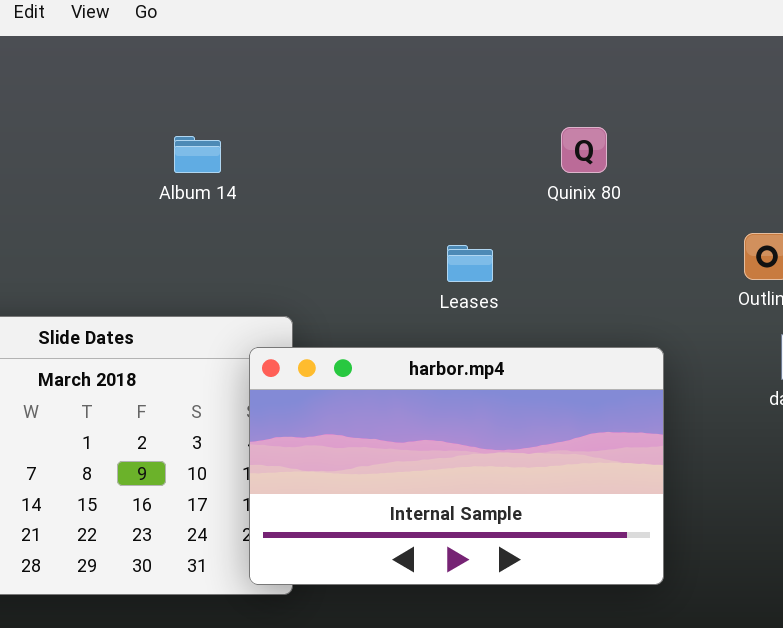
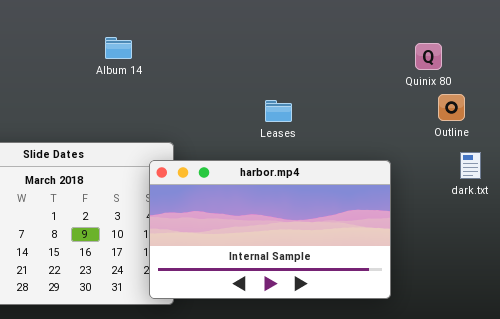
Quinix 80: [561,127,607,173] -> [415,43,442,70], moved

